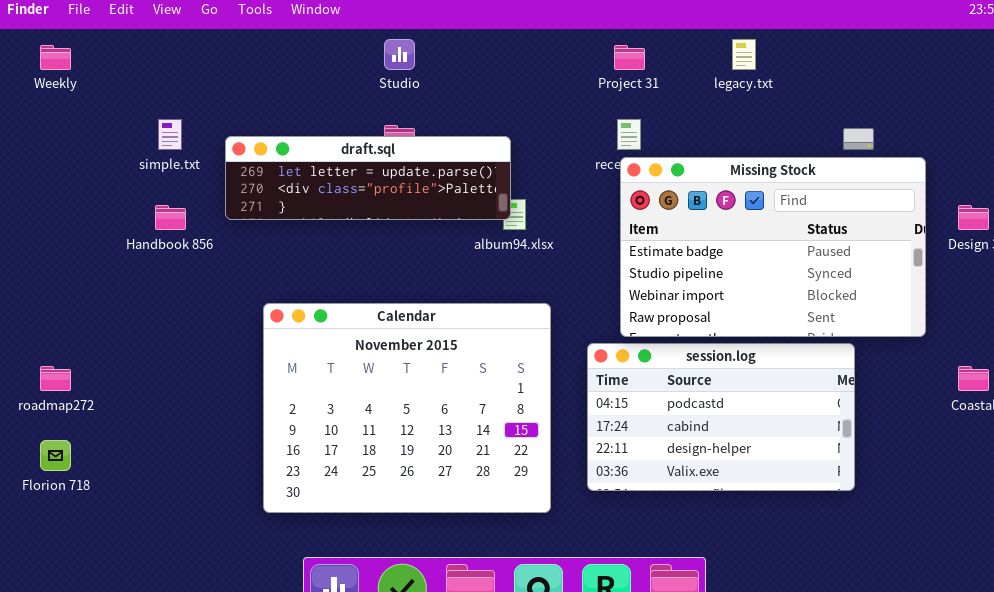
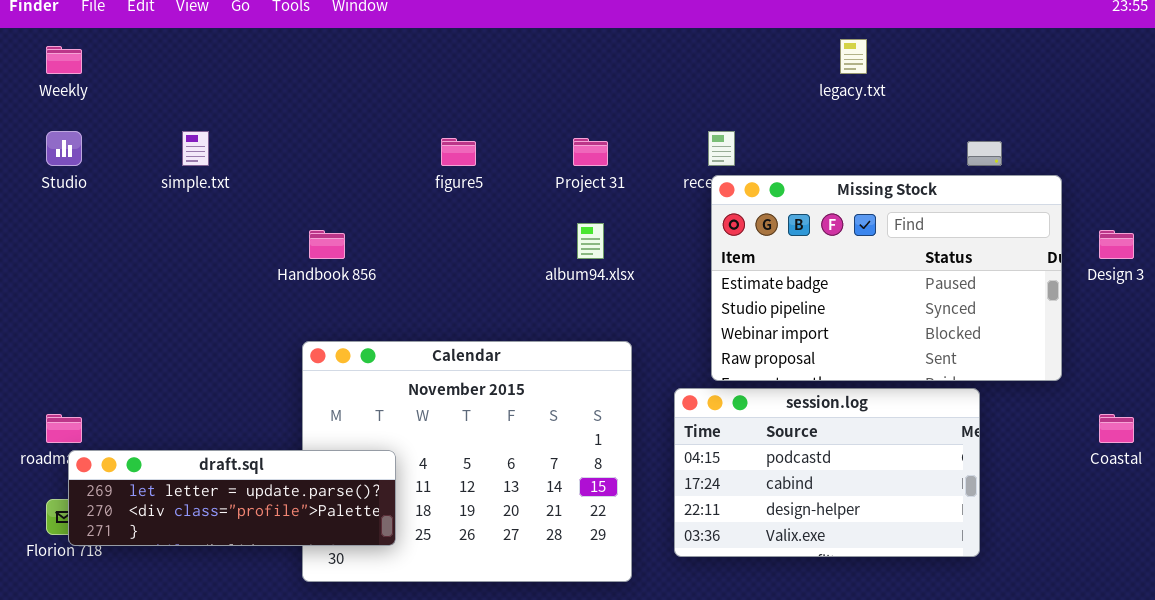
Studio: [384,39,415,70] -> [46,131,82,166], moved
Project 31: [614,45,645,70] -> [573,138,608,166], moved
draft.sql: [225,136,511,220] -> [68,450,396,546], moved
Handbook 856: [155,205,186,230] -> [309,230,345,259], moved

